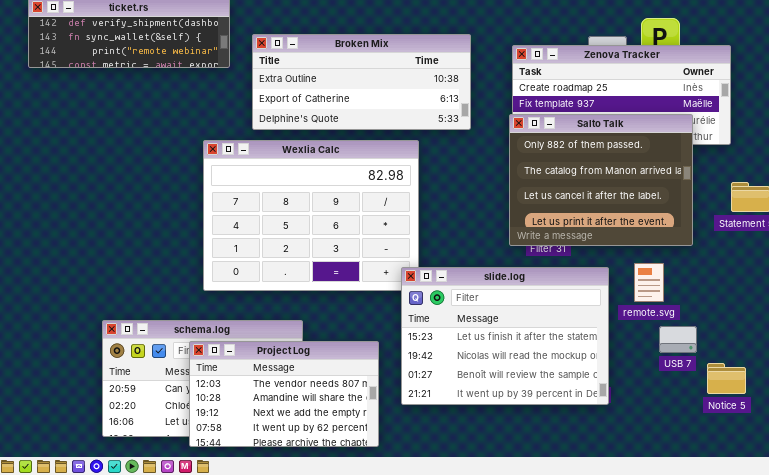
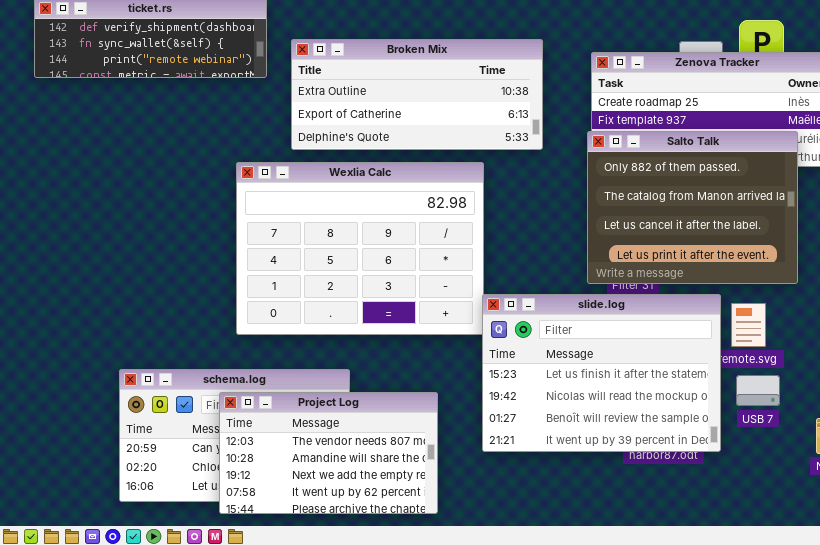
slide.log: [401,267,609,405] -> [482,294,721,452], moved
USB 7: [659,326,697,353] -> [736,375,780,406], moved

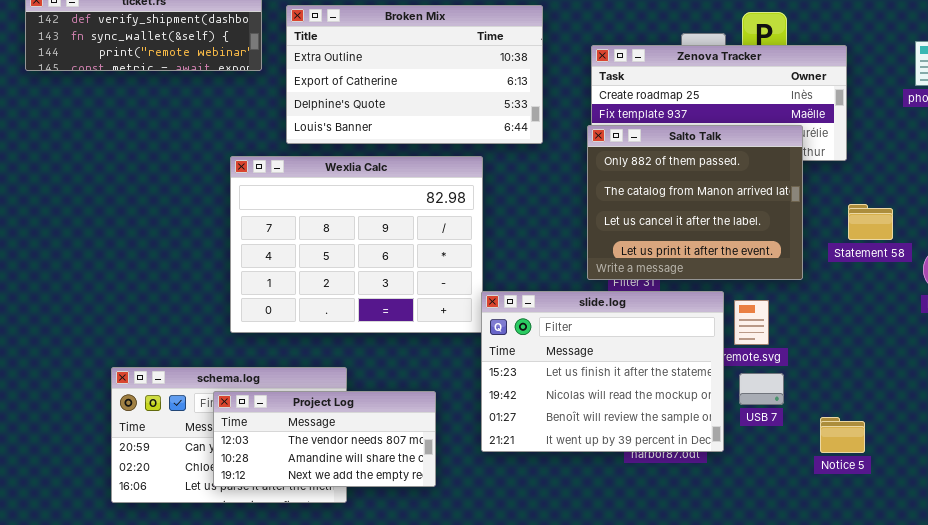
Broken Mix: [291,39,543,150] -> [286,5,543,144], resized
Project Log: [219,392,438,514] -> [213,391,436,487], resized

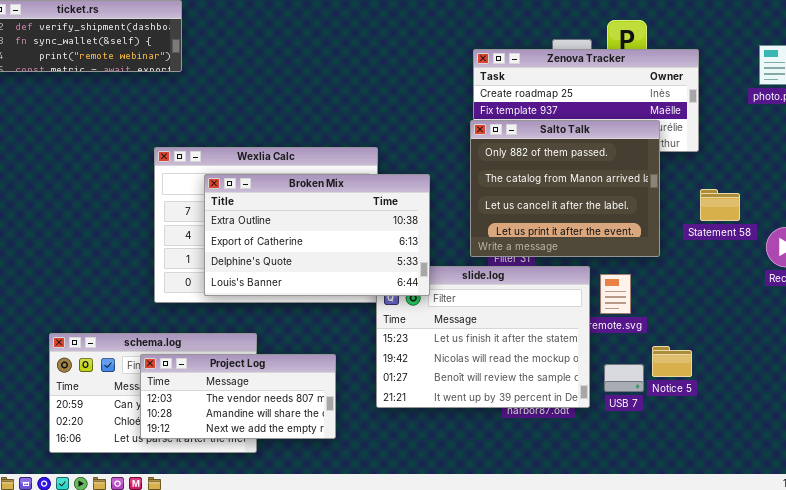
Broken Mix: [286,5,543,144] -> [204,174,430,296], moved
USB 7: [739,373,784,405] -> [604,364,644,392], moved
Notice 5: [820,417,865,453] -> [652,346,692,377], moved

